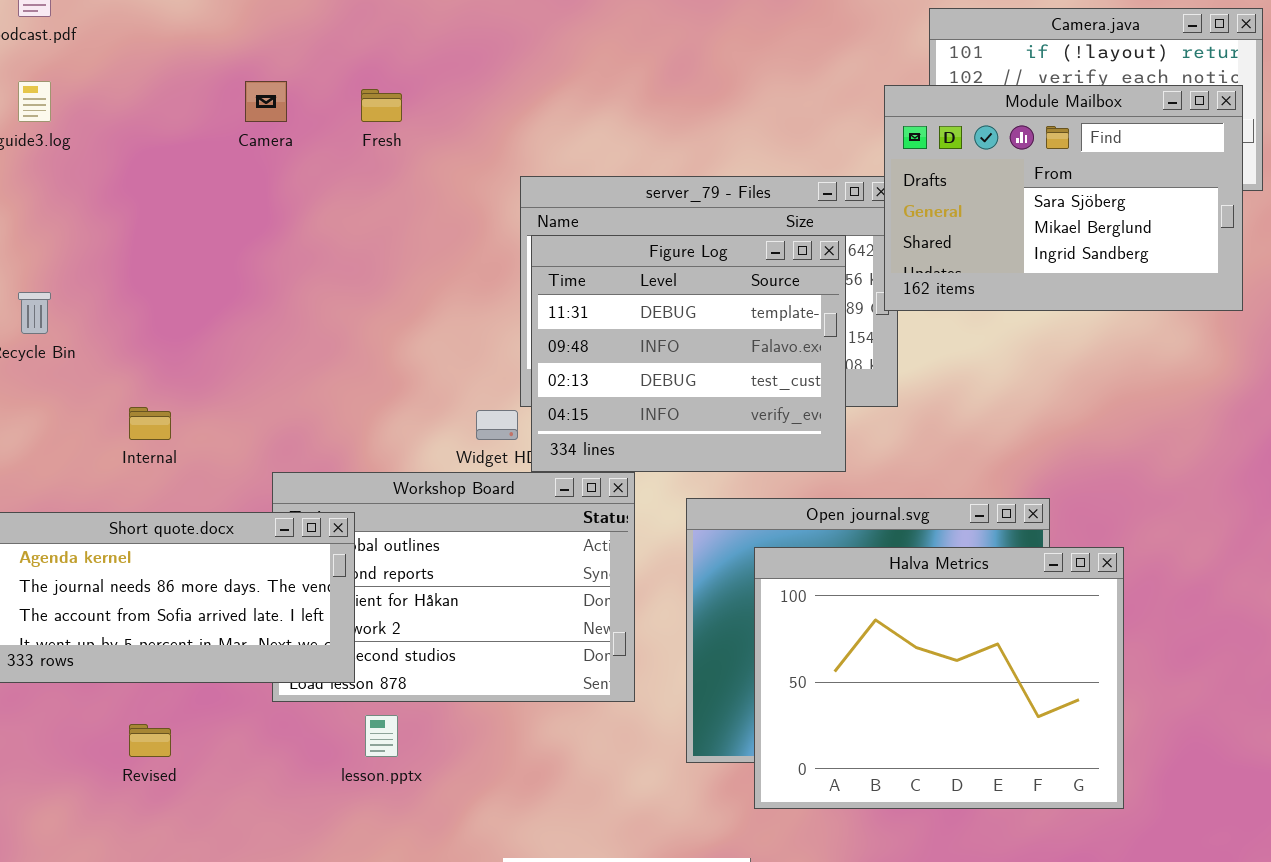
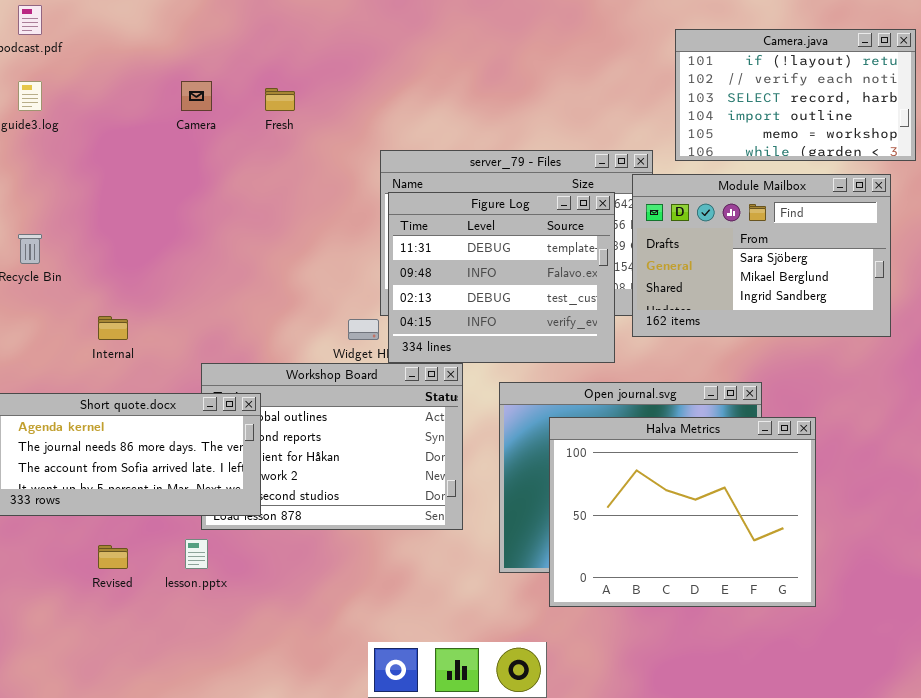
Module Mailbox: [884,85,1243,311] -> [632,174,891,337], moved
lesson.pptx: [365,715,398,757] -> [185,539,208,569], moved

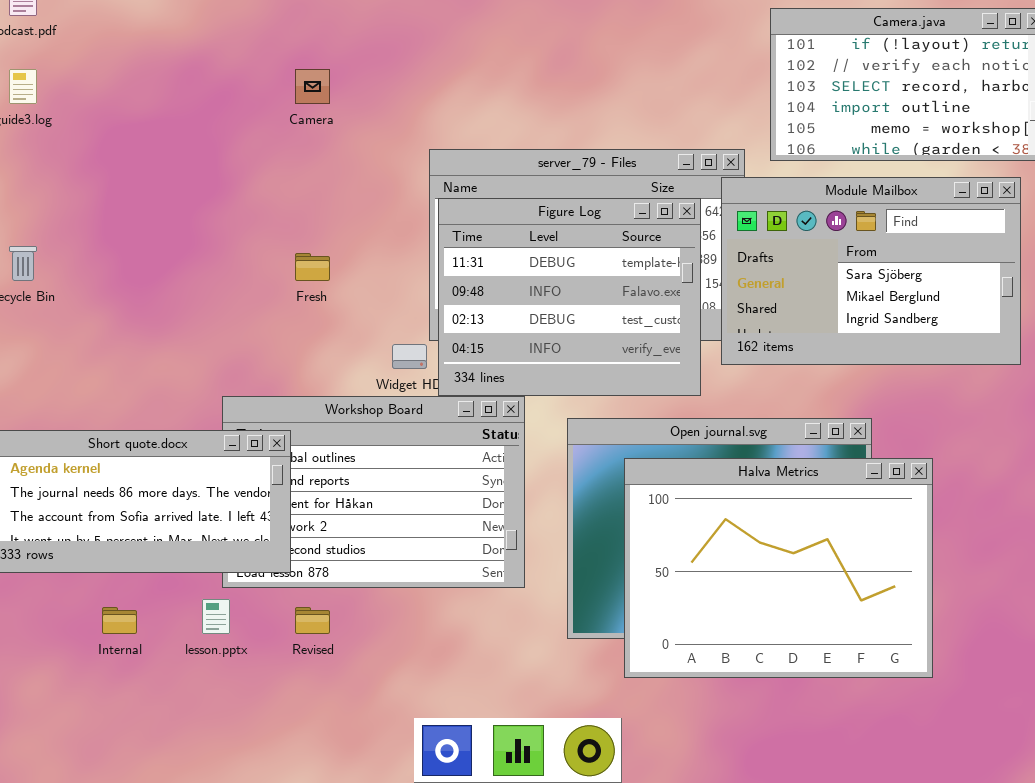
Camera: [181,81,212,111] -> [295,69,330,104], moved
Fresh: [265,88,295,111] -> [295,253,330,281], moved
Internal: [98,316,128,340] -> [102,607,137,634], moved
Revised: [98,545,128,569] -> [295,607,330,634], moved

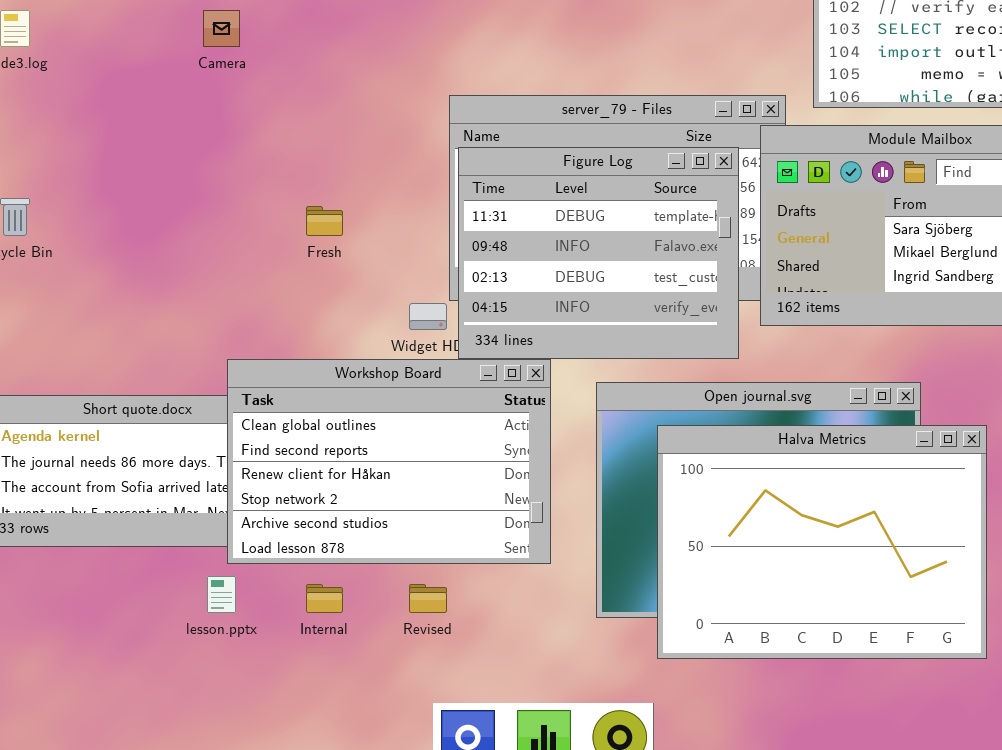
Camera: [295,69,330,104] -> [203,10,240,47], moved
Workshop Board: [222,396,525,588] -> [227,359,551,564], raised
Internal: [102,607,137,634] -> [306,584,343,613], moved
Revised: [295,607,330,634] -> [409,584,447,613], moved

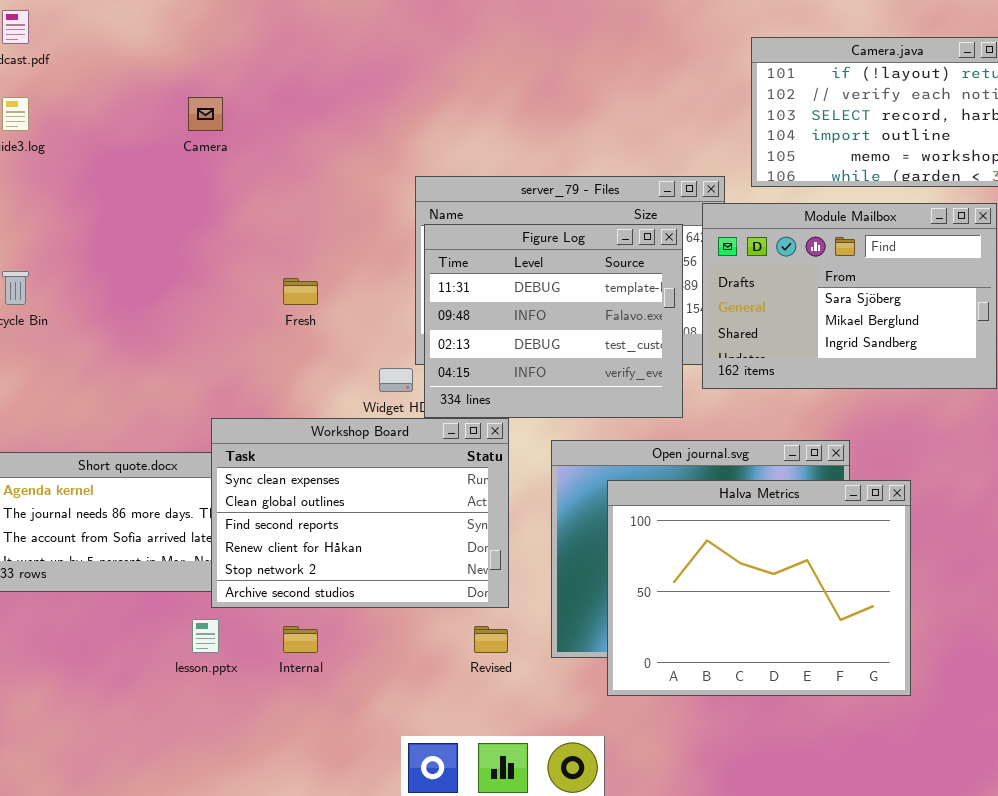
Workshop Board: [227,359,551,564] -> [211,418,509,608], scrolled up 1 row
Revised: [409,584,447,613] -> [474,626,508,653], moved

